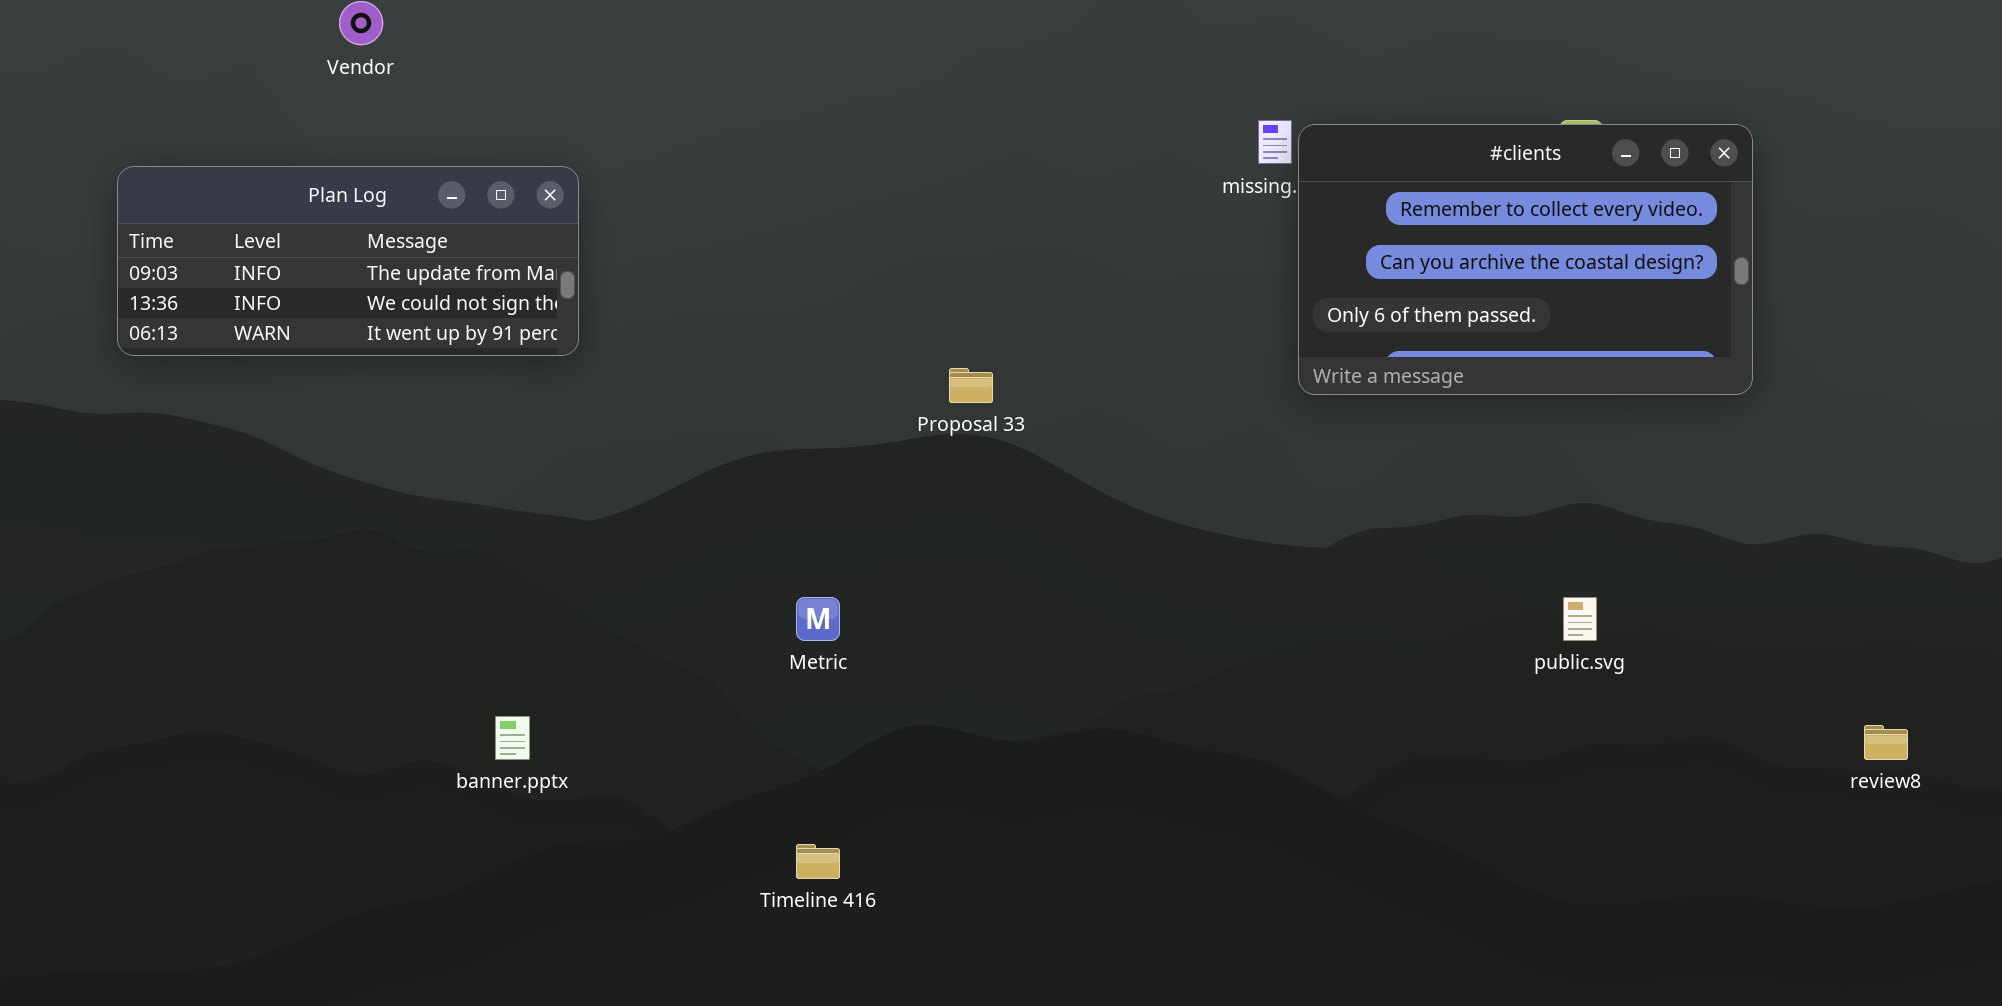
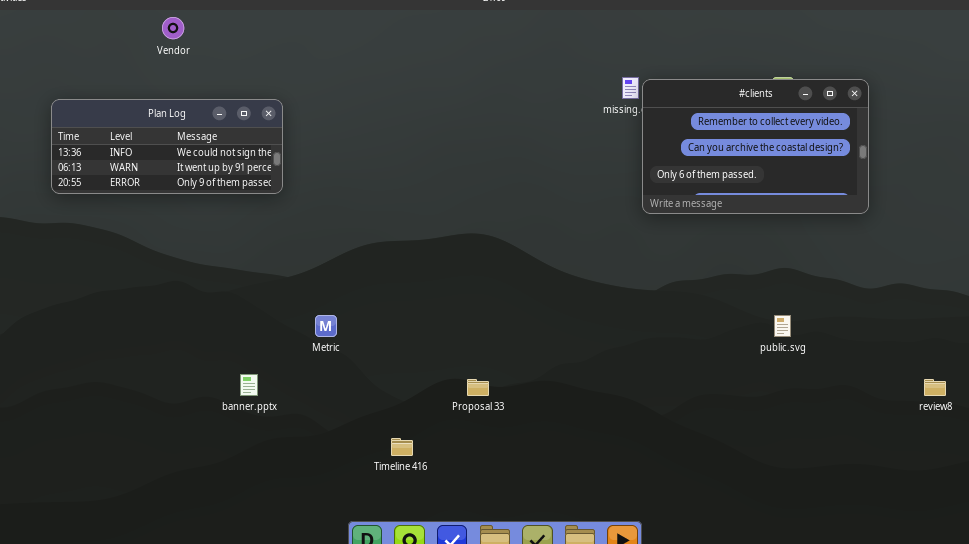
Plan Log: [117,166,579,356] -> [51,99,283,194], scrolled down 1 row
Proposal 33: [949,368,993,403] -> [467,379,489,396], moved
Metric: [796,597,840,641] -> [315,315,337,337], moved

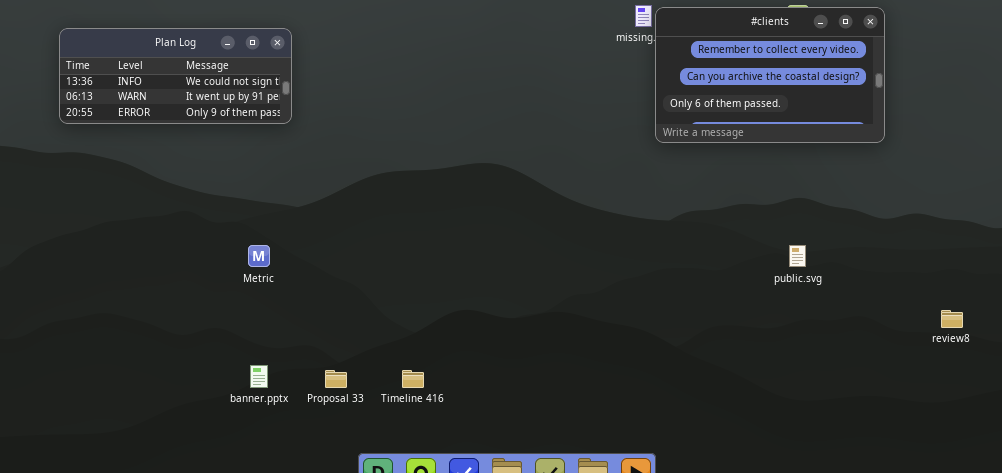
Metric: [315,315,337,337] -> [248,245,270,267], moved
banner.pptx: [240,374,258,396] -> [250,365,268,388], moved
Proposal 33: [467,379,489,396] -> [325,370,347,388], moved

